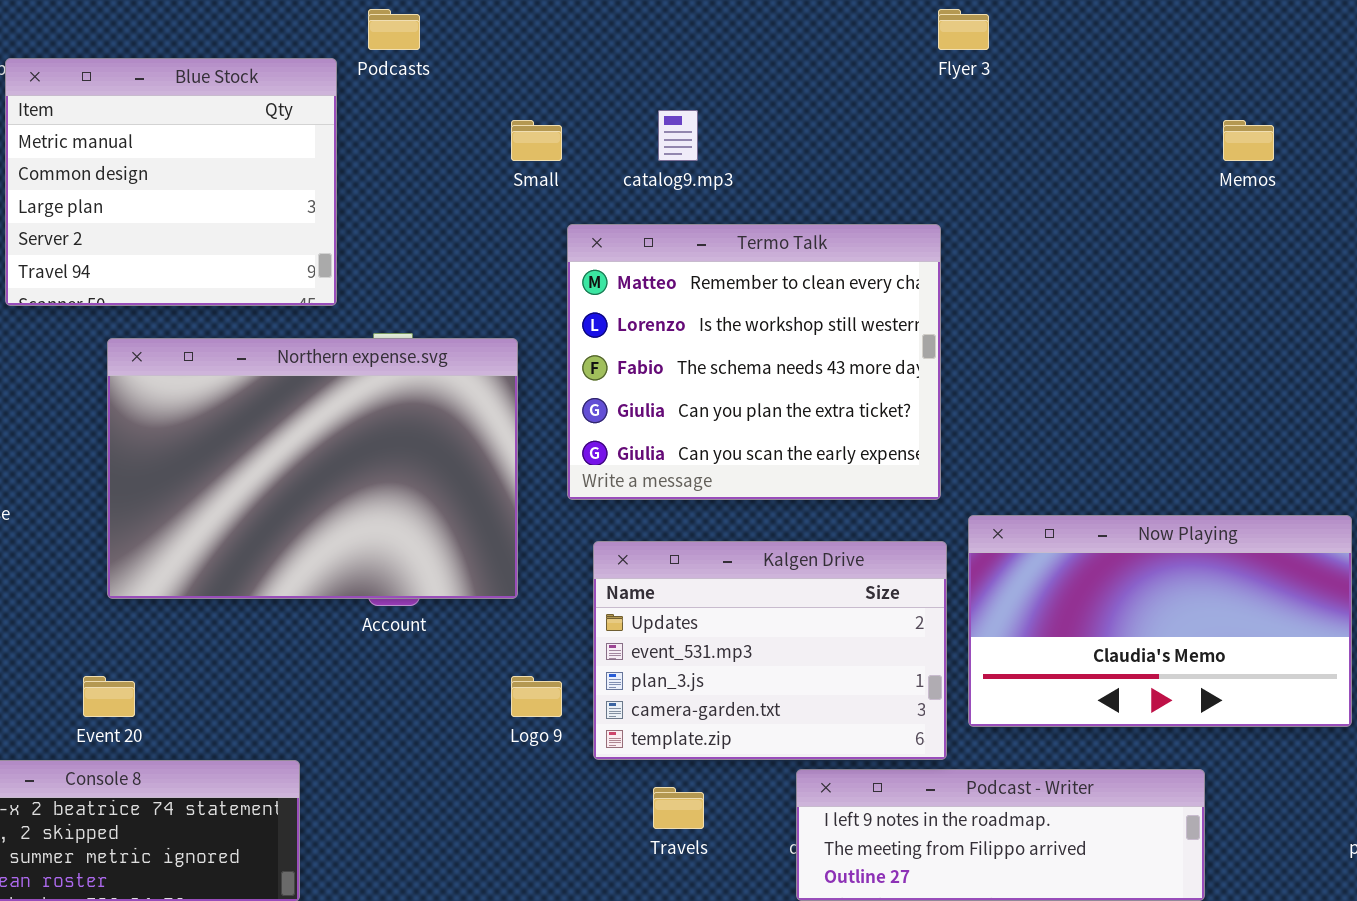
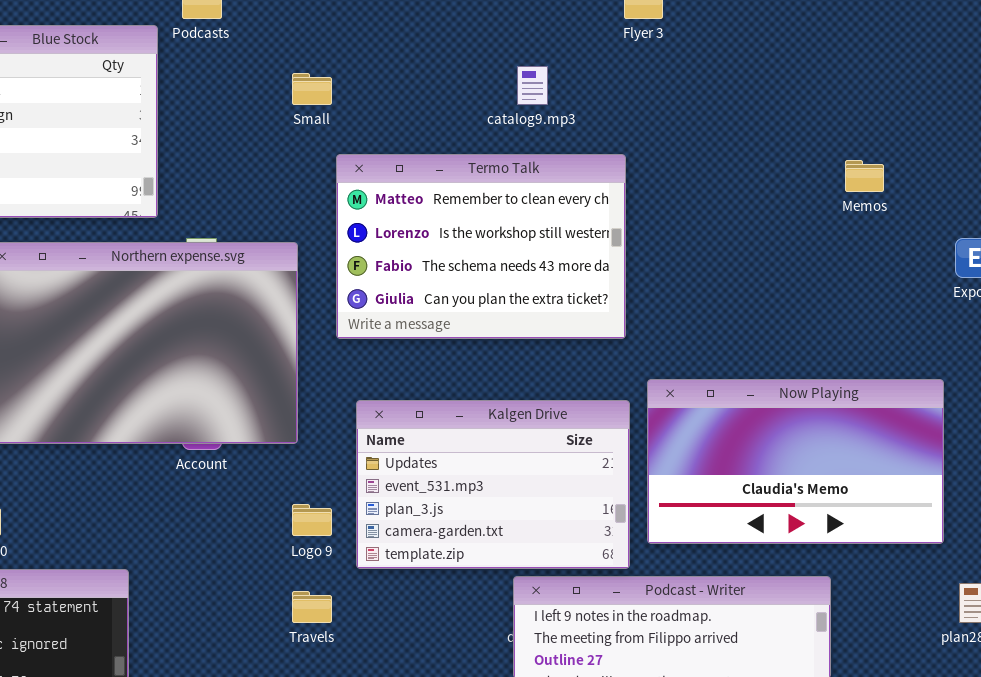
catalog9.mp3: [658,110,698,161] -> [517,66,548,105], moved
Memos: [1223,120,1274,161] -> [845,160,884,192], moved
Termo Talk: [567,224,941,500] -> [336,154,626,339], resized
Travels: [653,787,704,829] -> [292,591,332,623], moved

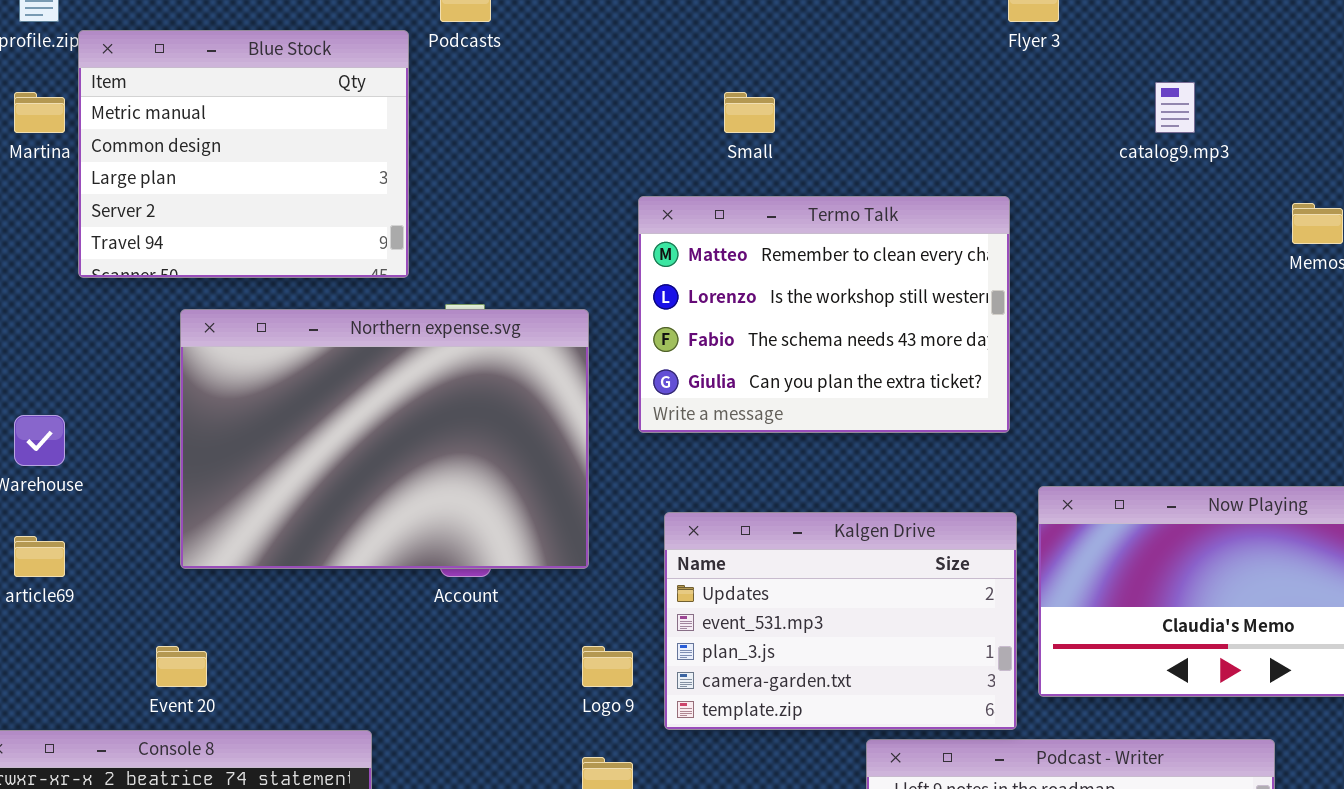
catalog9.mp3: [517,66,548,105] -> [1155,82,1195,133], moved
Small: [292,73,332,105] -> [724,92,775,133], moved

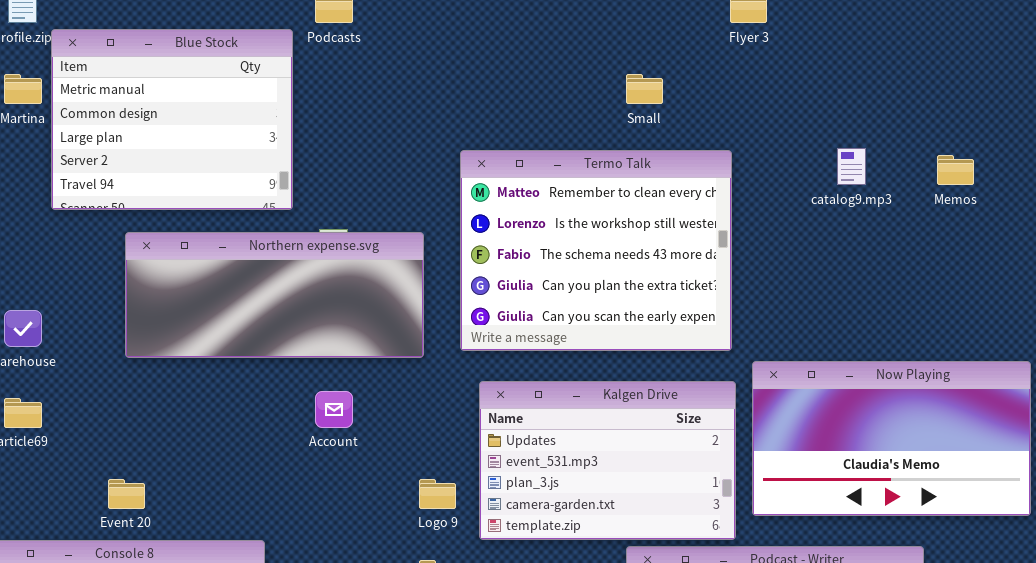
catalog9.mp3: [1155,82,1195,133] -> [837,148,866,185], moved
Small: [724,92,775,133] -> [626,74,663,104], moved
Termo Talk: [638,196,1010,433] -> [460,150,732,351], resized
Northern expense.svg: [180,309,589,569] -> [125,232,424,358], resized

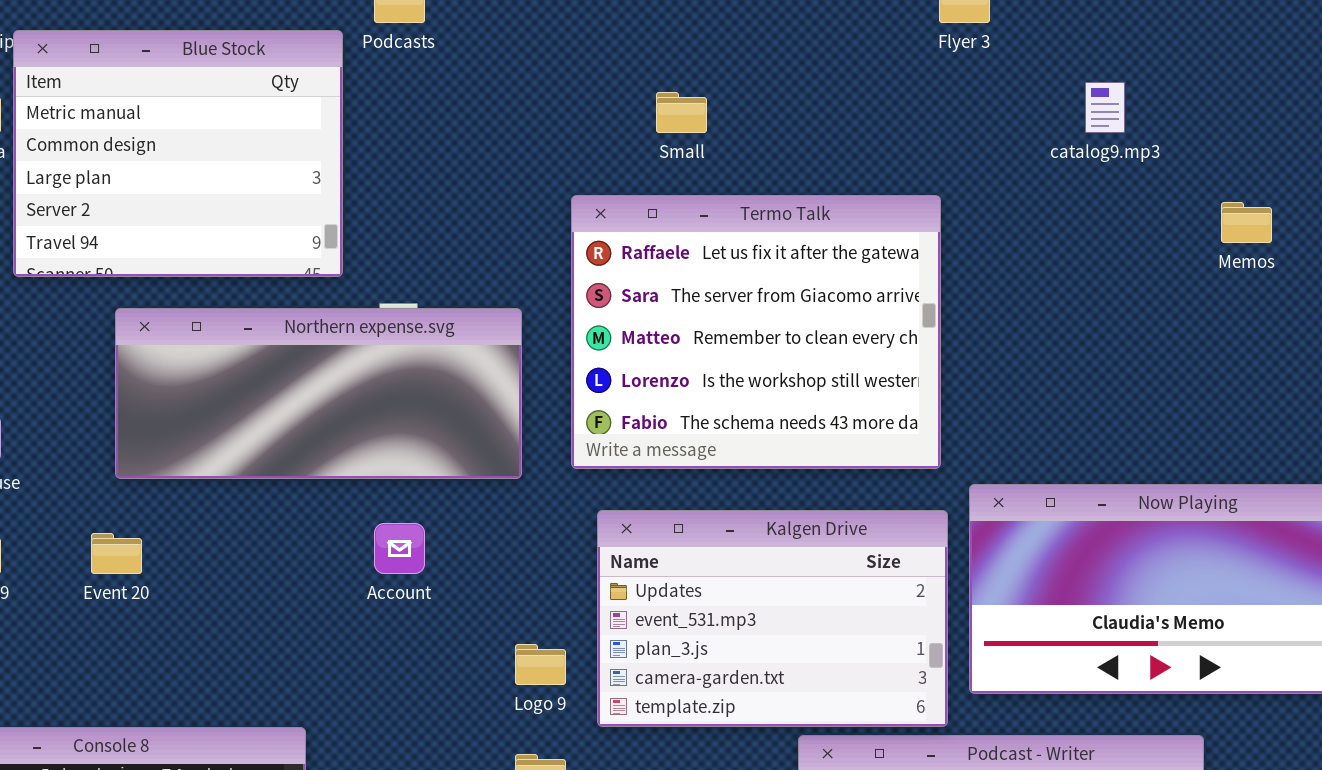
Small: [626,74,663,104] -> [656,92,707,133], moved
catalog9.mp3: [837,148,866,185] -> [1085,82,1125,133], moved
Termo Talk: [460,150,732,351] -> [571,195,941,469], scrolled up 2 rows
Event 20: [108,479,145,509] -> [91,533,142,574], moved

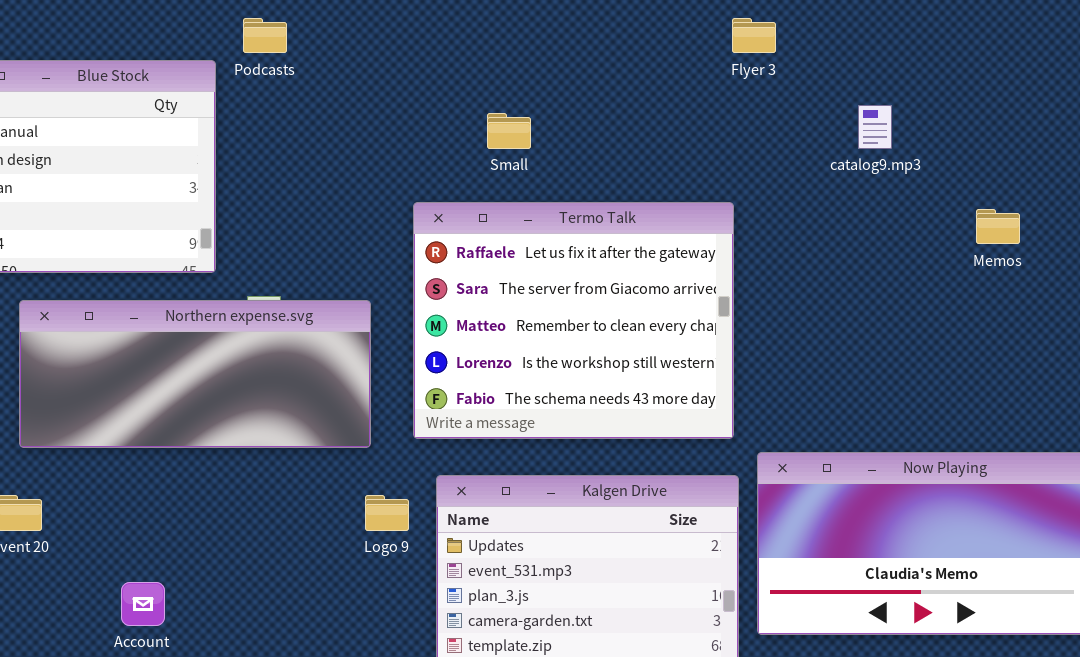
Account: [374,523,425,574] -> [121,582,165,626], moved
Logo 9: [515,644,566,685] -> [365,495,409,531], moved

